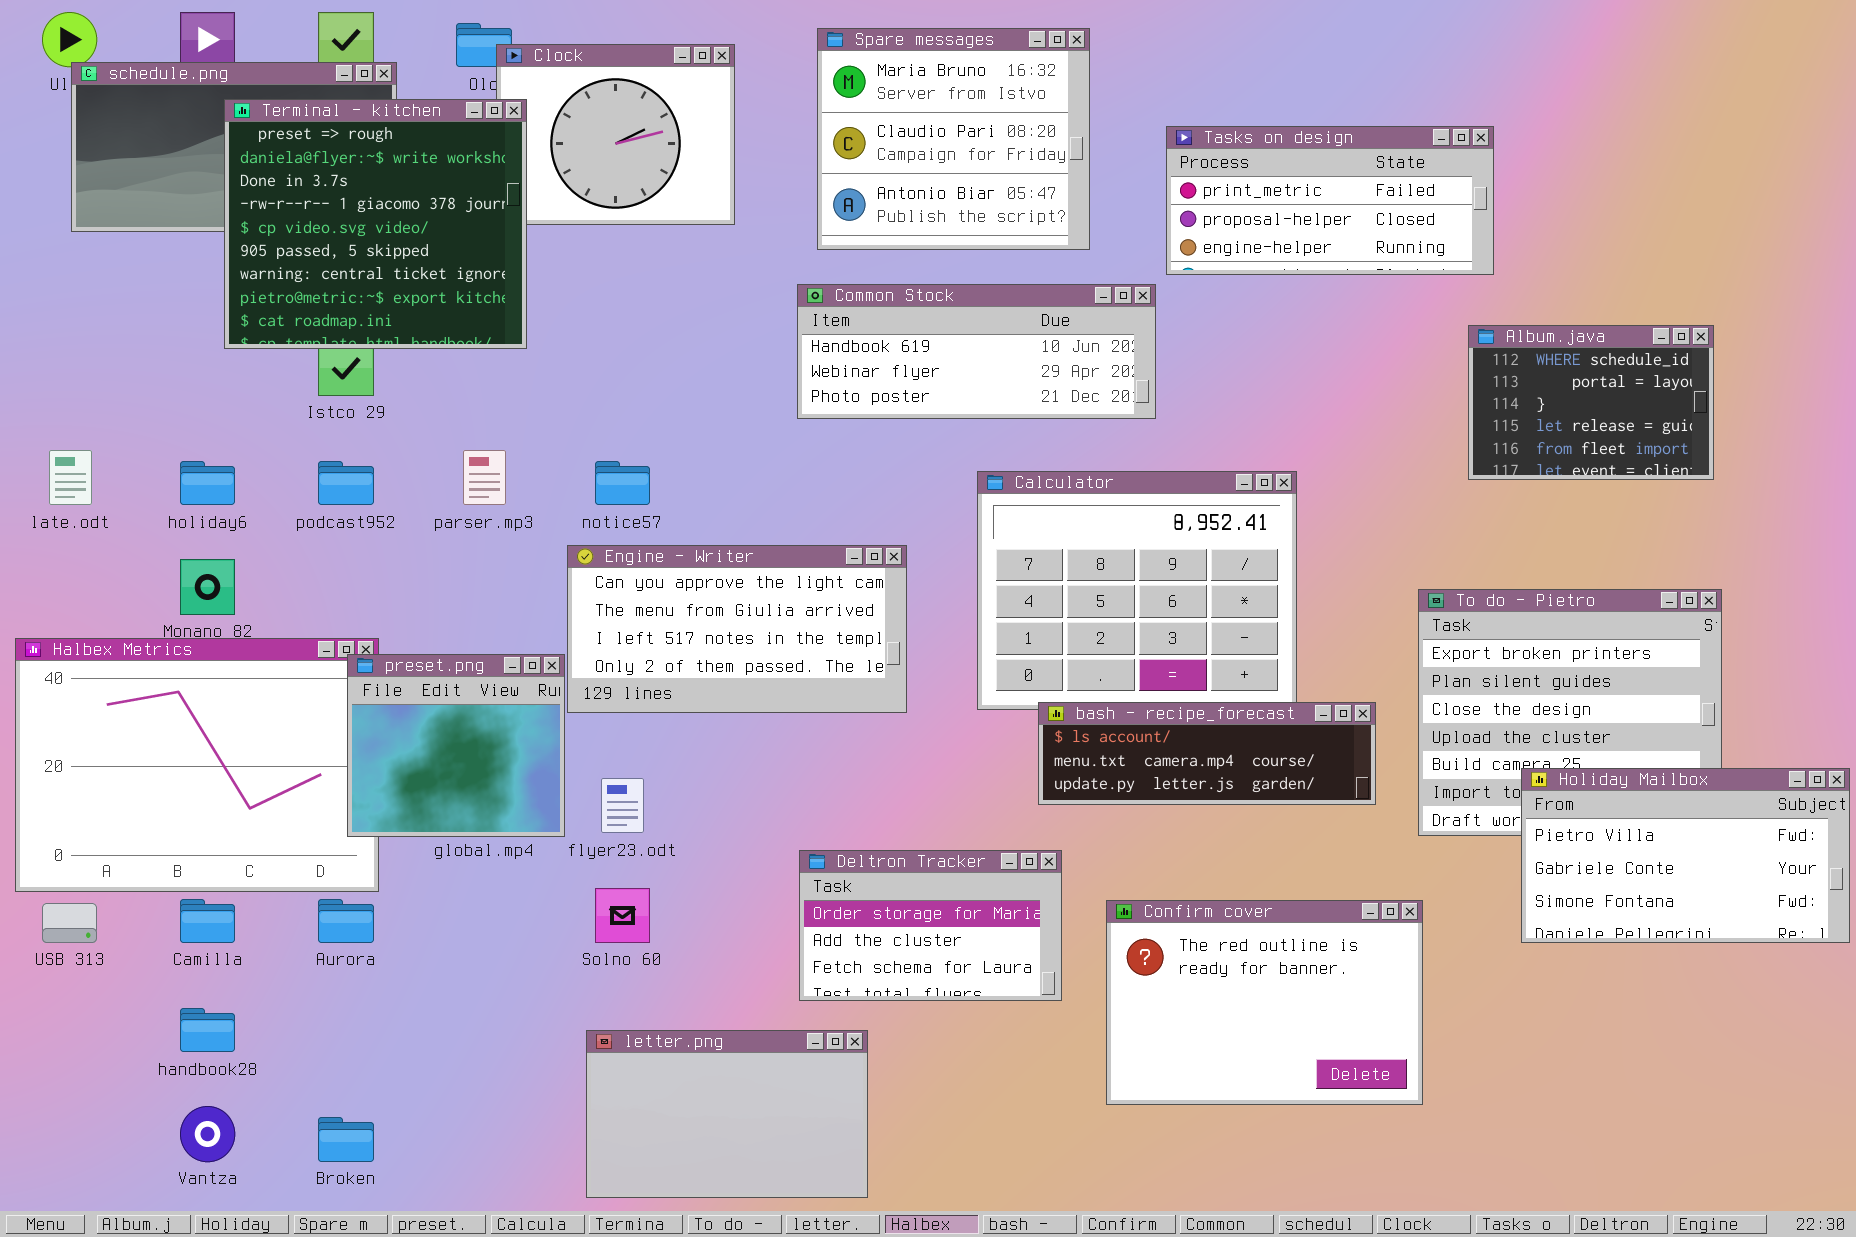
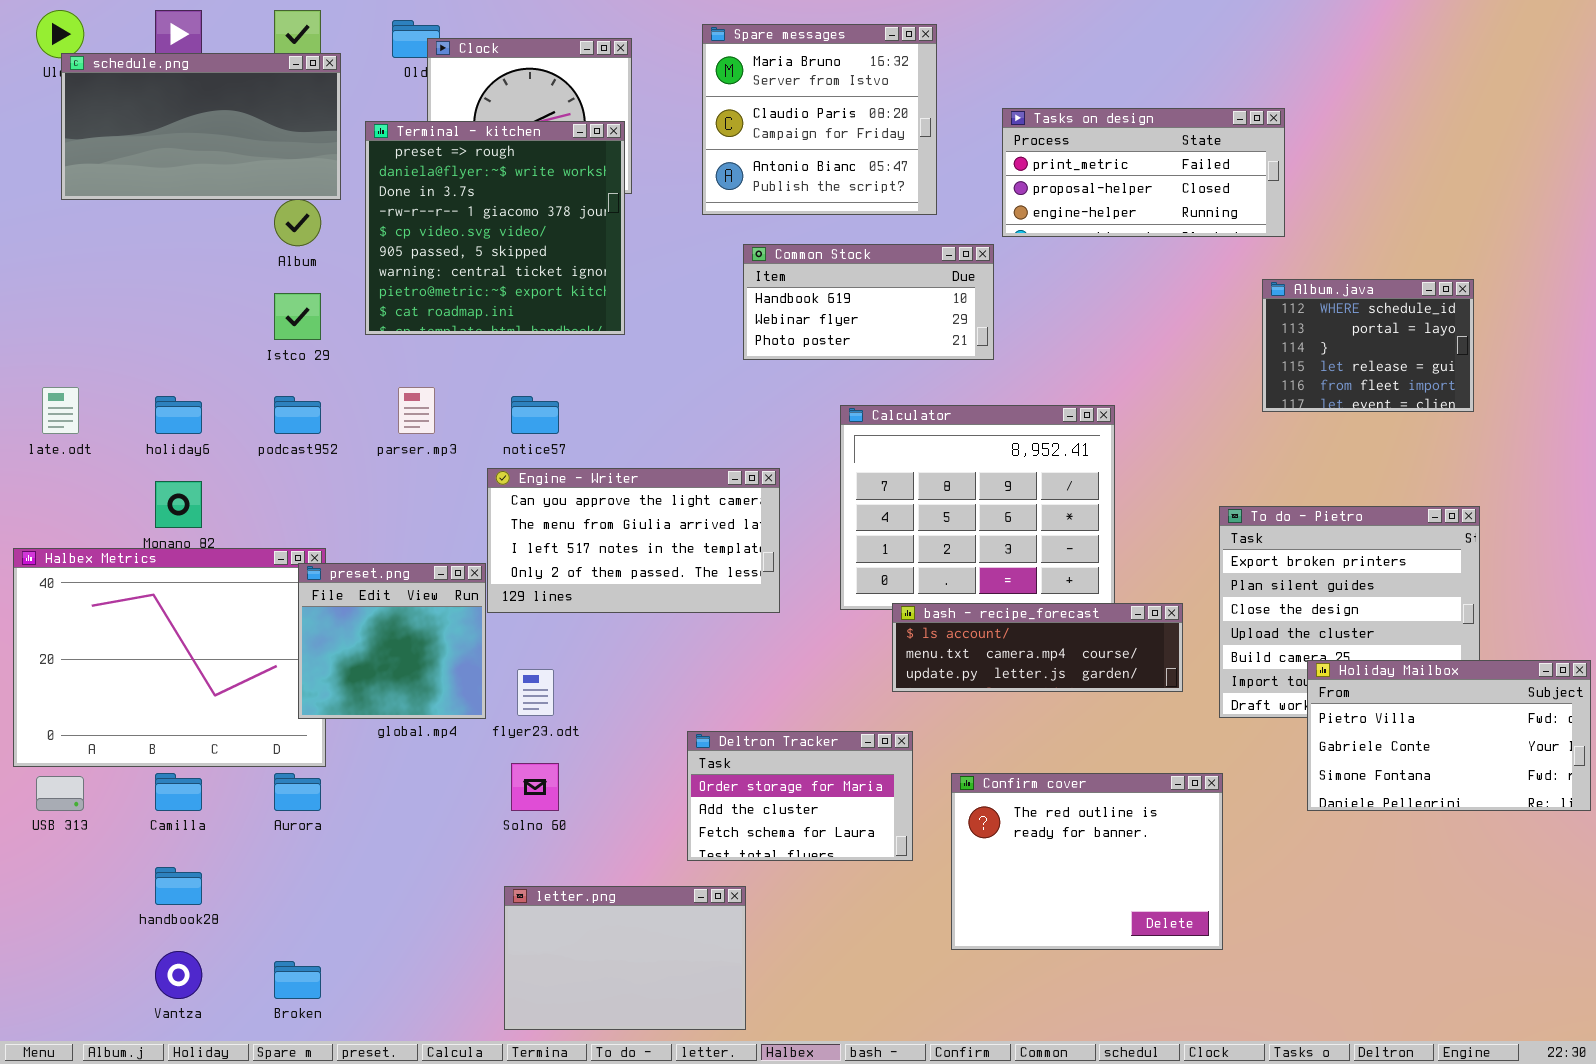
Terminal - kitchen: [224,99,527,349] -> [365,121,625,335], moved
Common Stock: [797,284,1156,419] -> [743,244,994,360], resized

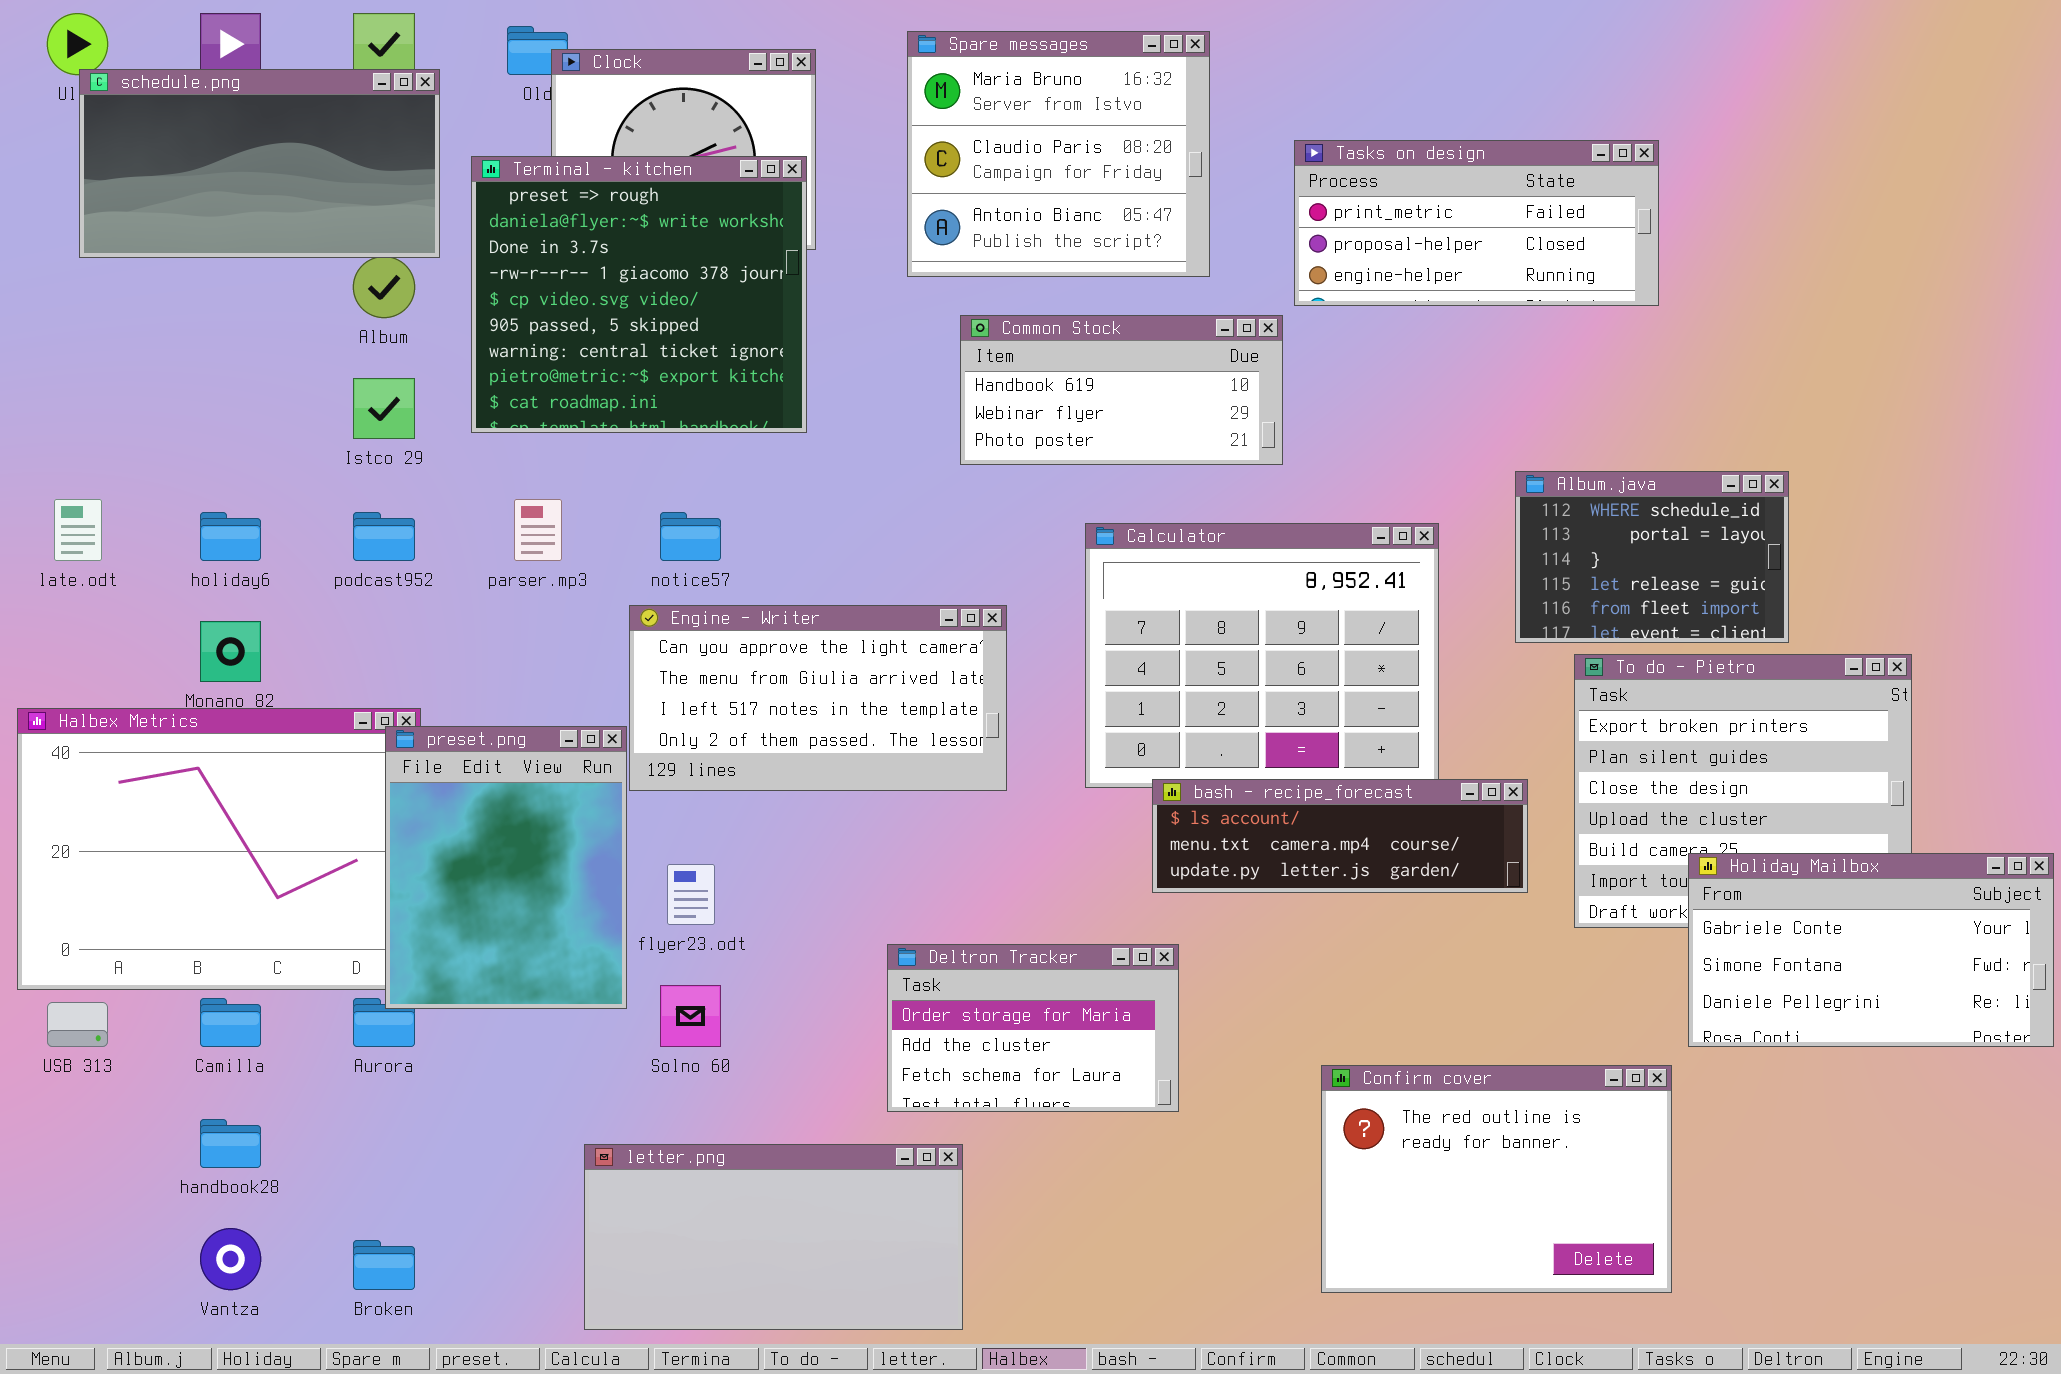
Album.java: [1262,279,1474,412] -> [1515,471,1789,643], moved
preset.png: [298,563,486,719] -> [385,726,627,1009], resized
Holiday Mailbox: [1307,660,1591,811] -> [1688,853,2054,1047], scrolled down 1 row
Confirm cover: [951,773,1223,950] -> [1321,1065,1672,1293], moved
letter.png: [504,886,746,1030] -> [584,1144,963,1330], resized

